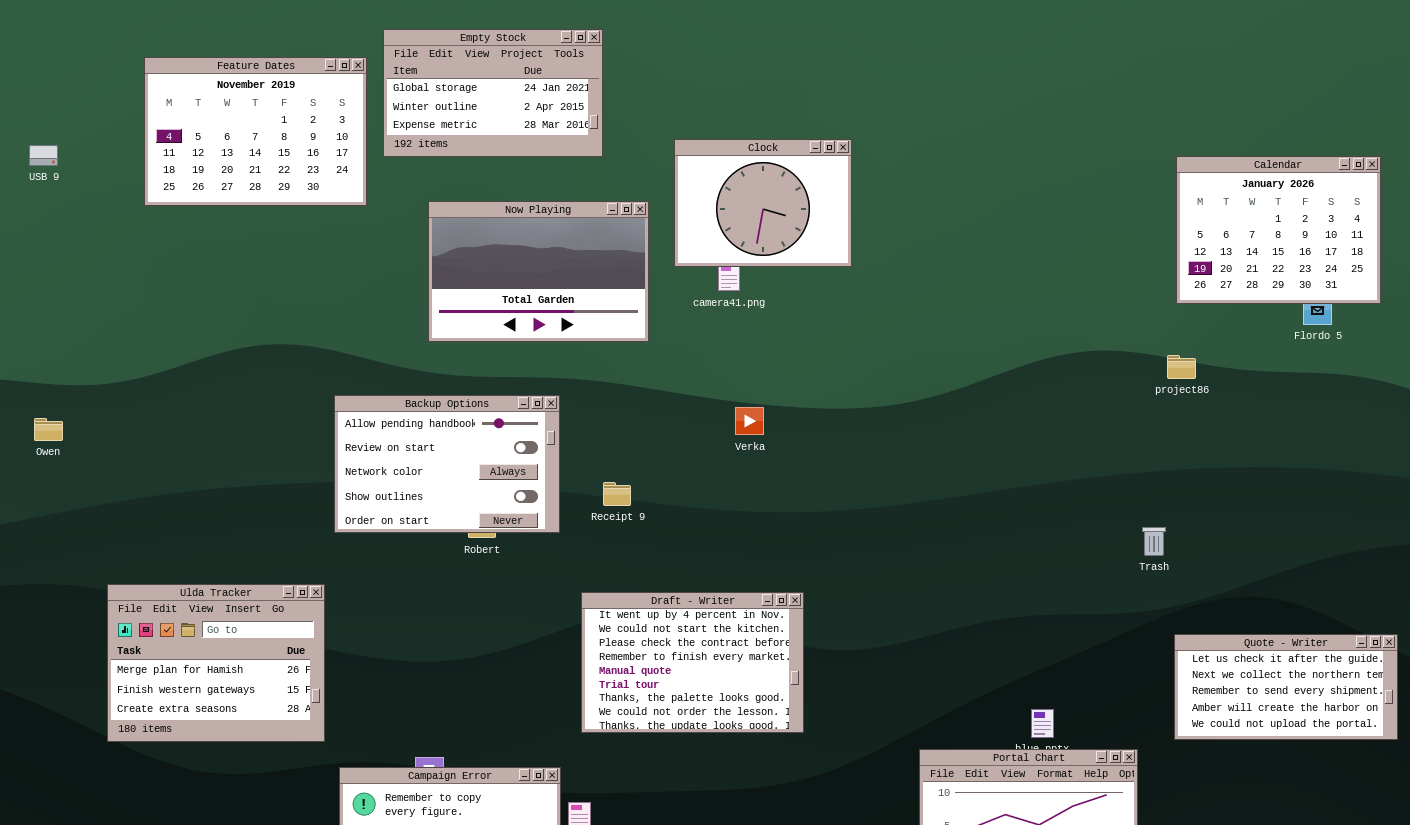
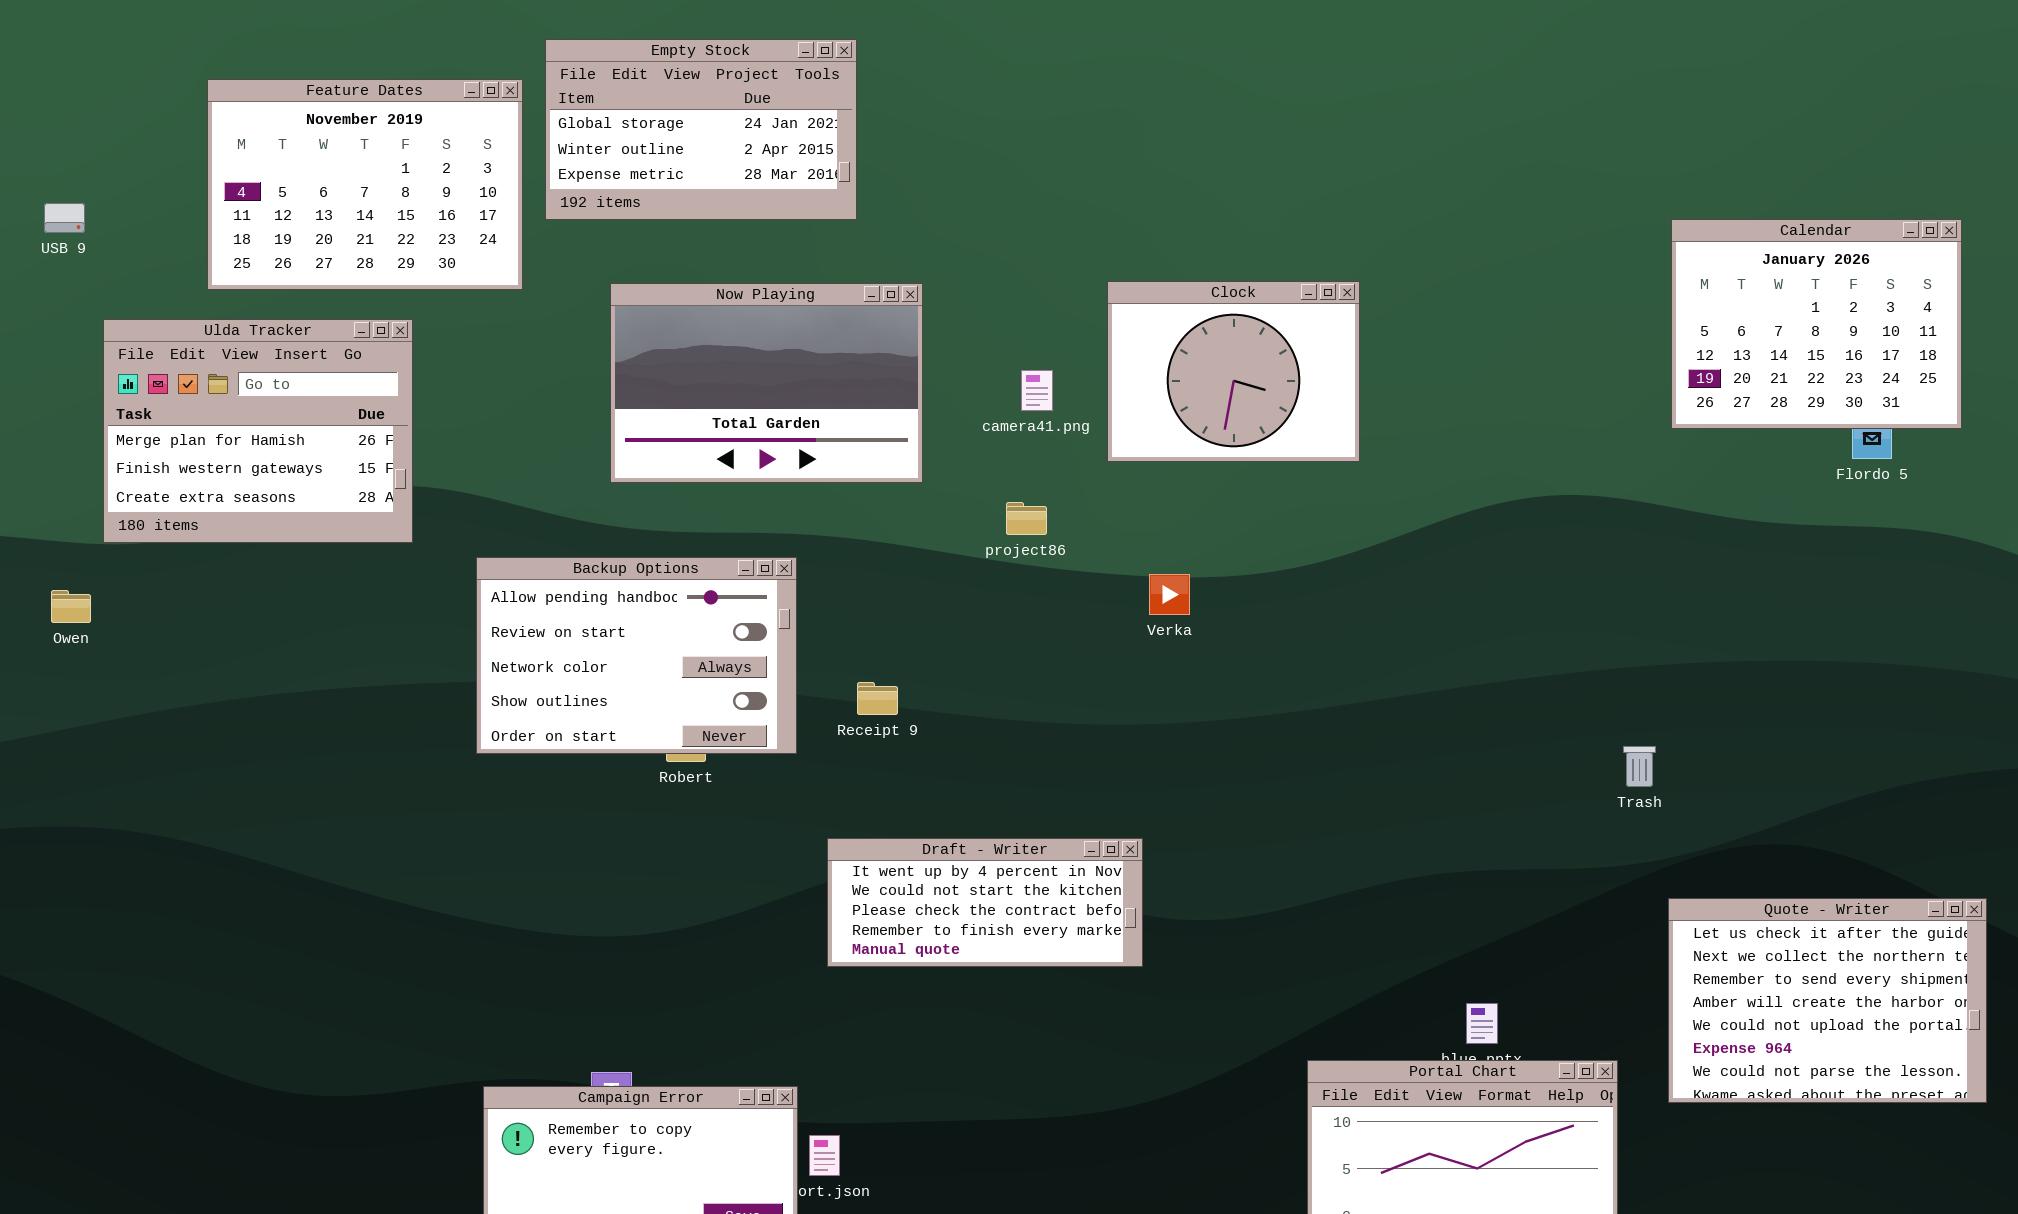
Clock: [674,139,852,267] -> [1107,281,1360,462], moved
project86: [1167,355,1196,379] -> [1006,502,1047,535], moved
Verka: [735,407,764,435] -> [1149,574,1190,615], moved
Ulda Tracker: [107,584,325,742] -> [103,319,413,543], moved
Draft - Writer: [581,592,804,733] -> [827,838,1143,967], resized
Quote - Writer: [1174,634,1398,740] -> [1668,898,1987,1103], resized

